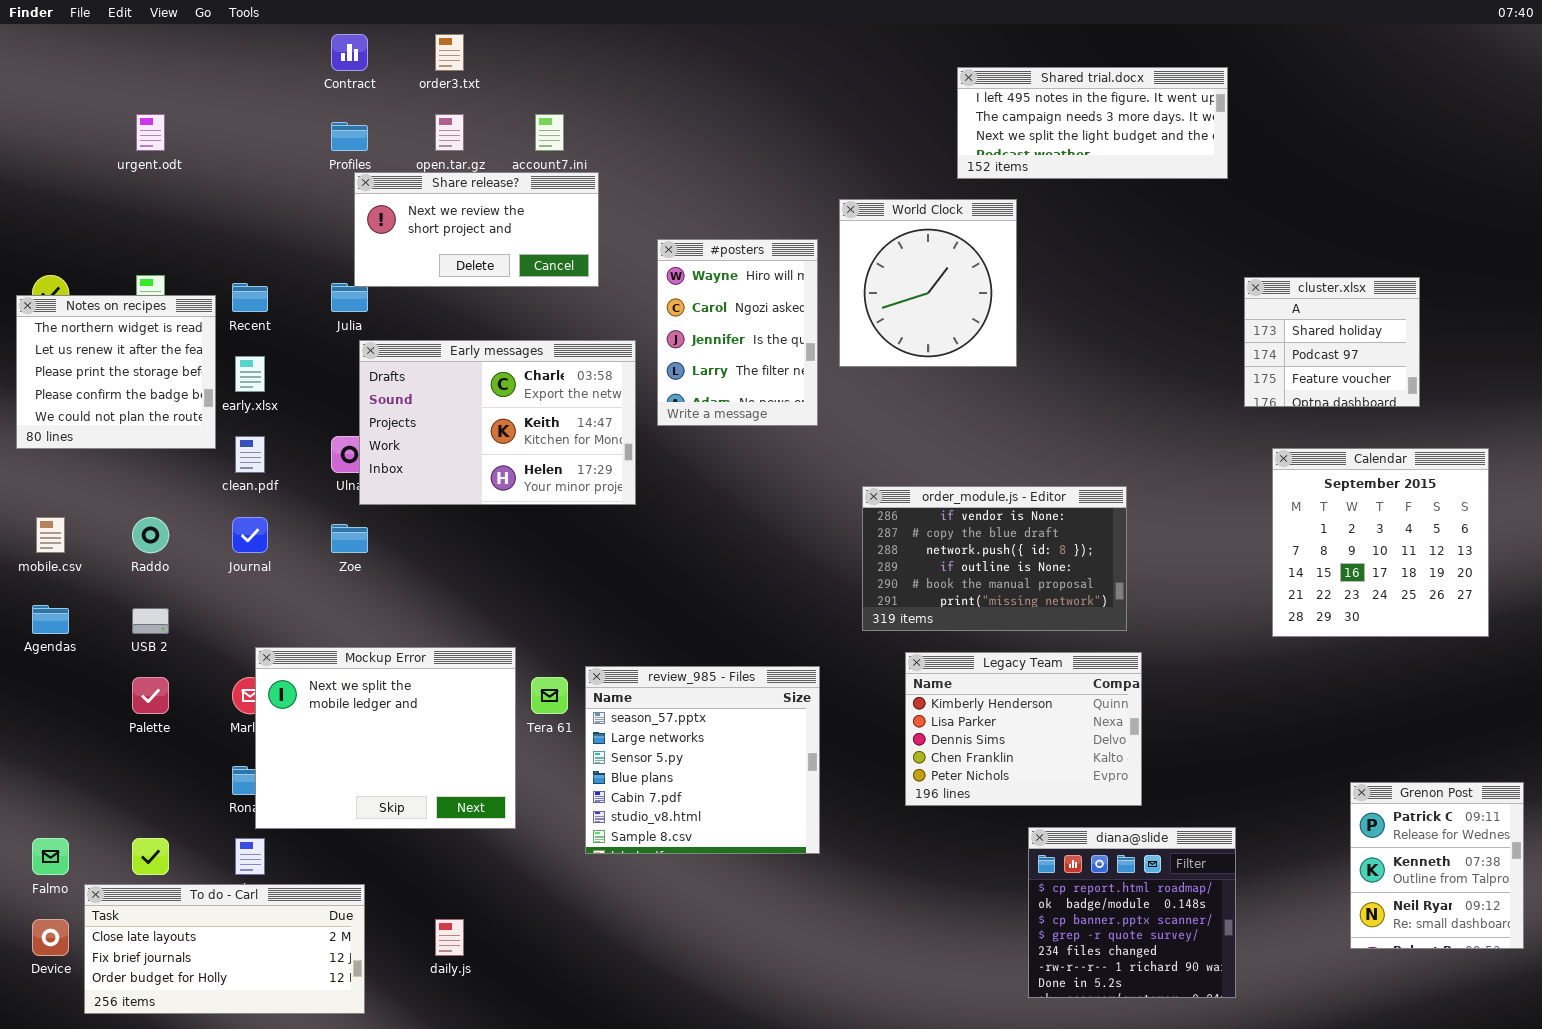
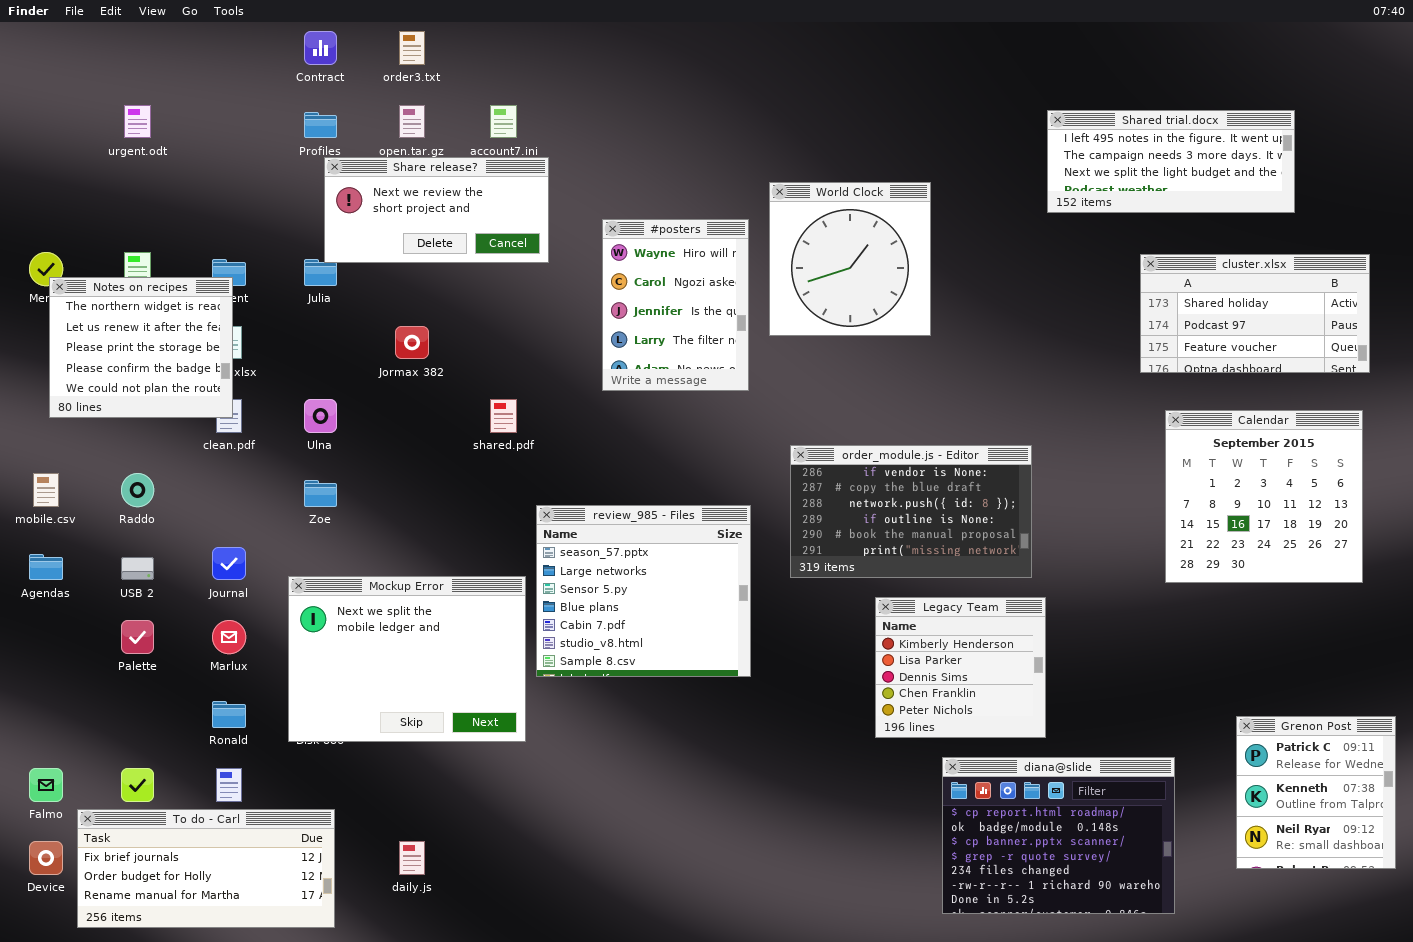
Shared trial.docx: [957,67,1228,179] -> [1047,110,1295,213], moved
cluster.xlsx: [1244,277,1420,407] -> [1140,254,1370,373], resized
Notes on recipes: [16,295,216,449] -> [49,277,233,418], moved
Early messages: [359,340,636,505] -> none, closed
Journal: [232,517,268,553] -> [212,547,246,580], moved
Mockup Error: [255,647,516,829] -> [288,576,526,742], moved
Legacy Team: [905,652,1142,806] -> [875,597,1046,738], resized
review_985 - Files: [585,666,820,854] -> [536,505,751,677], moved
diana@slide: [1028,827,1236,998] -> [942,757,1175,914], resized
To do - Carl: [84,884,365,1014] -> [77,809,335,928], scrolled down 1 row

